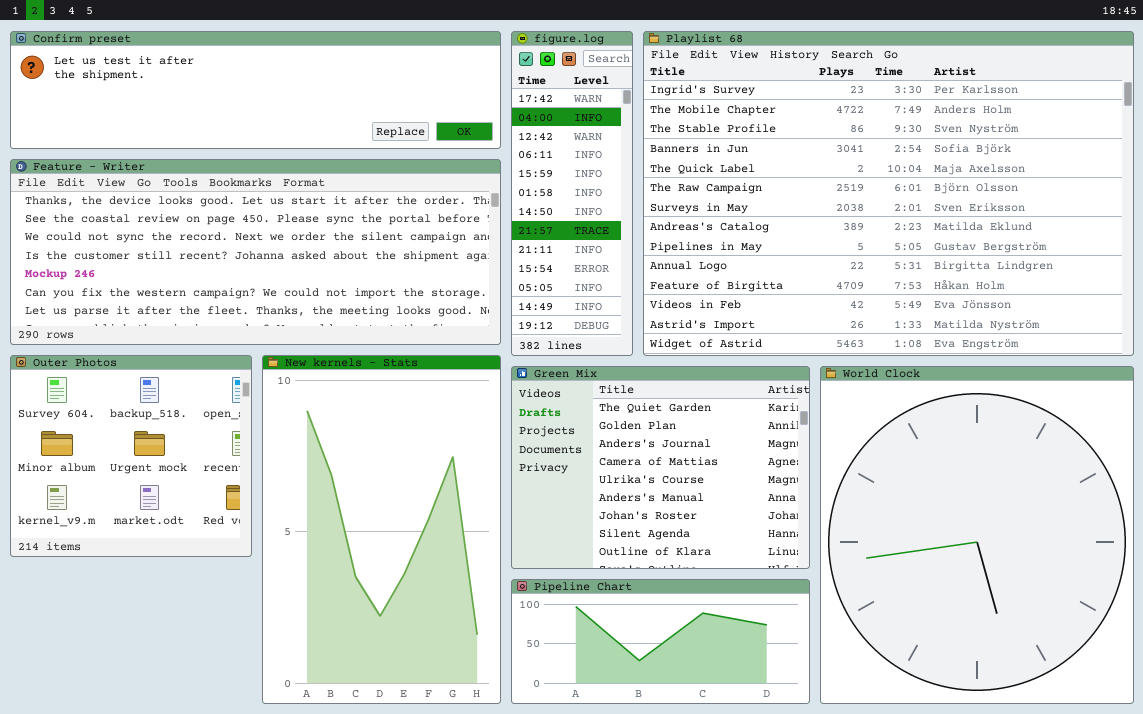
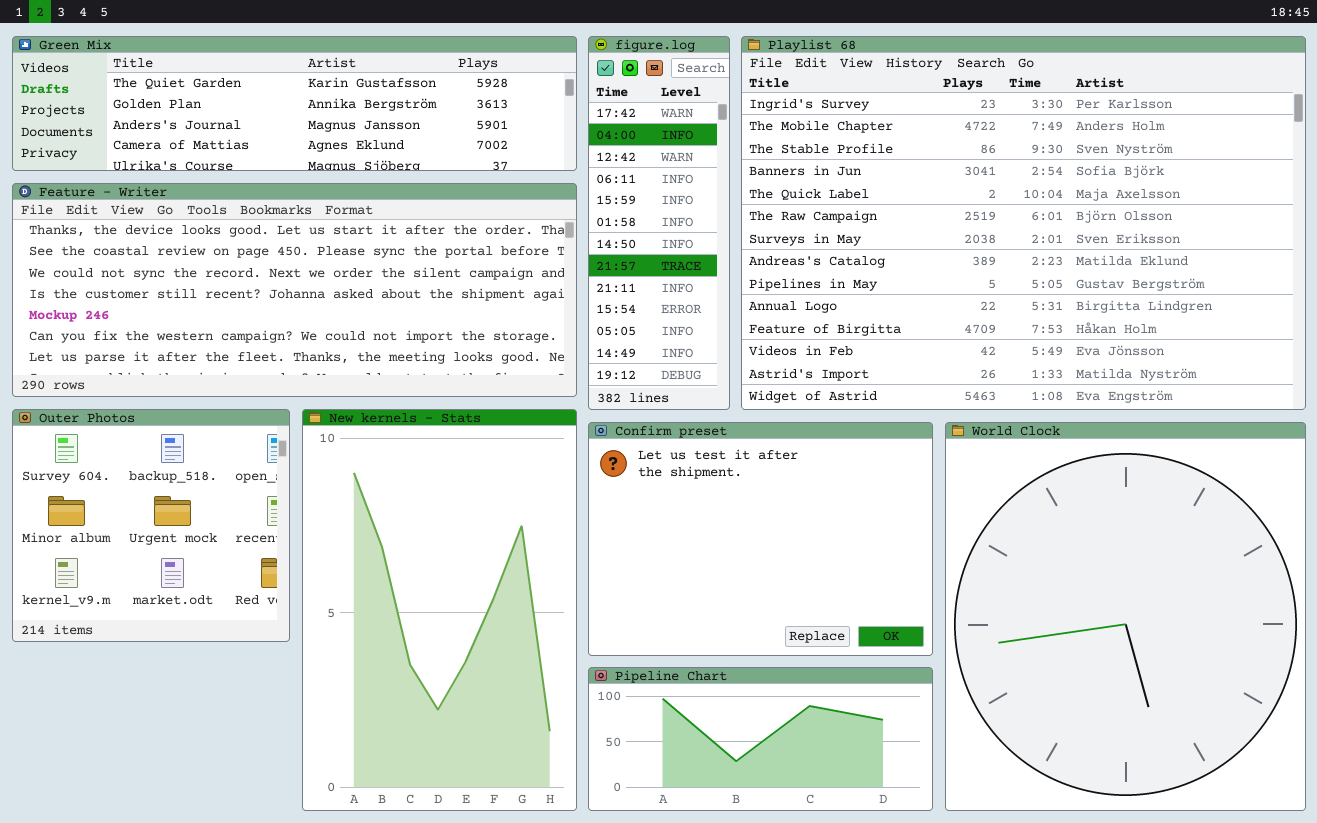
Confirm preset: [10,31,501,149] -> [588,422,933,656], moved, resized
Green Mix: [511,366,810,569] -> [12,36,577,171], moved, resized

